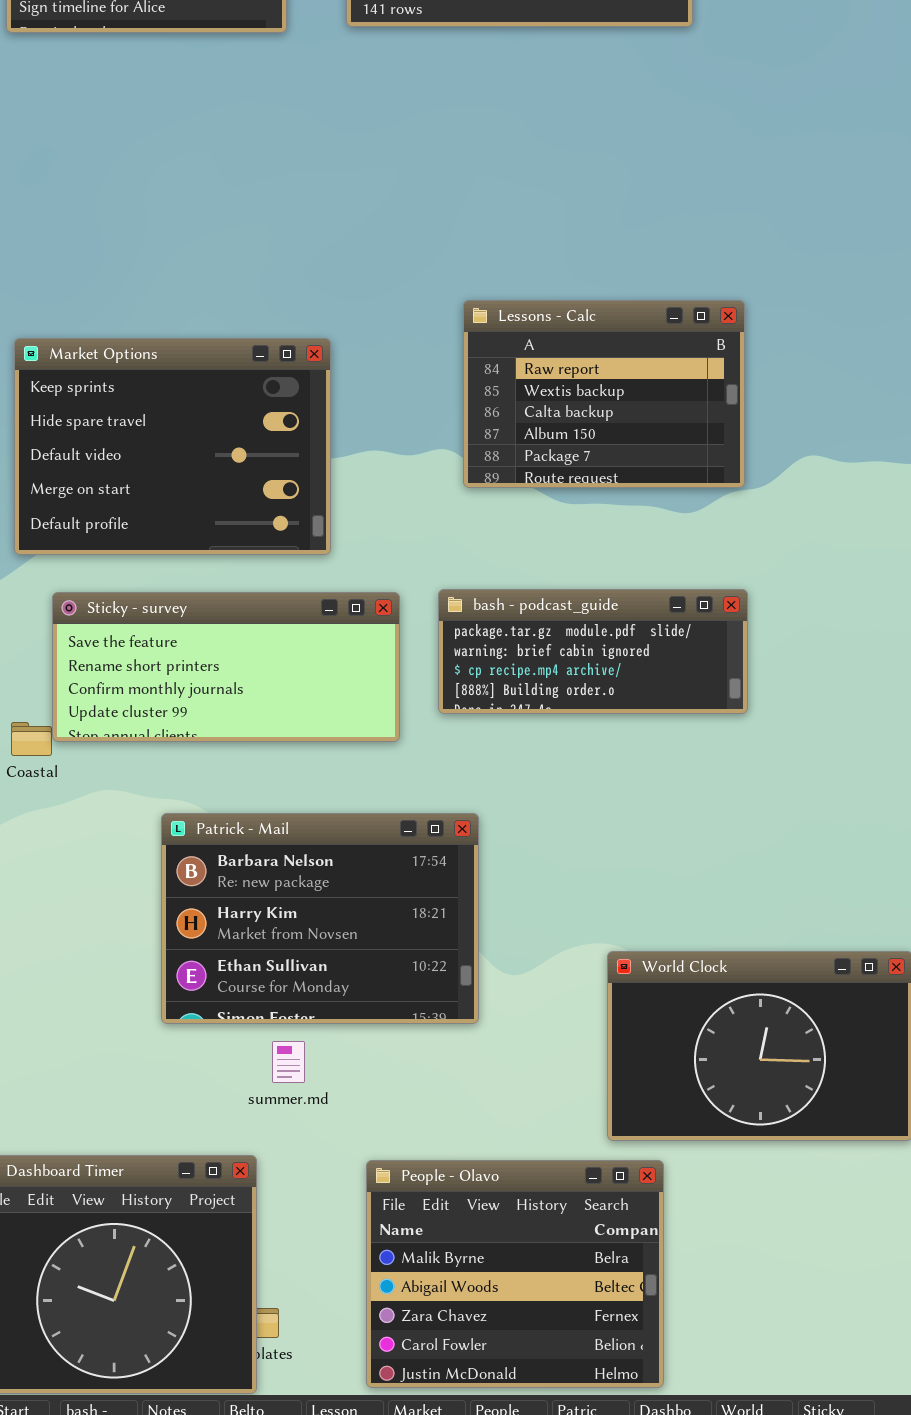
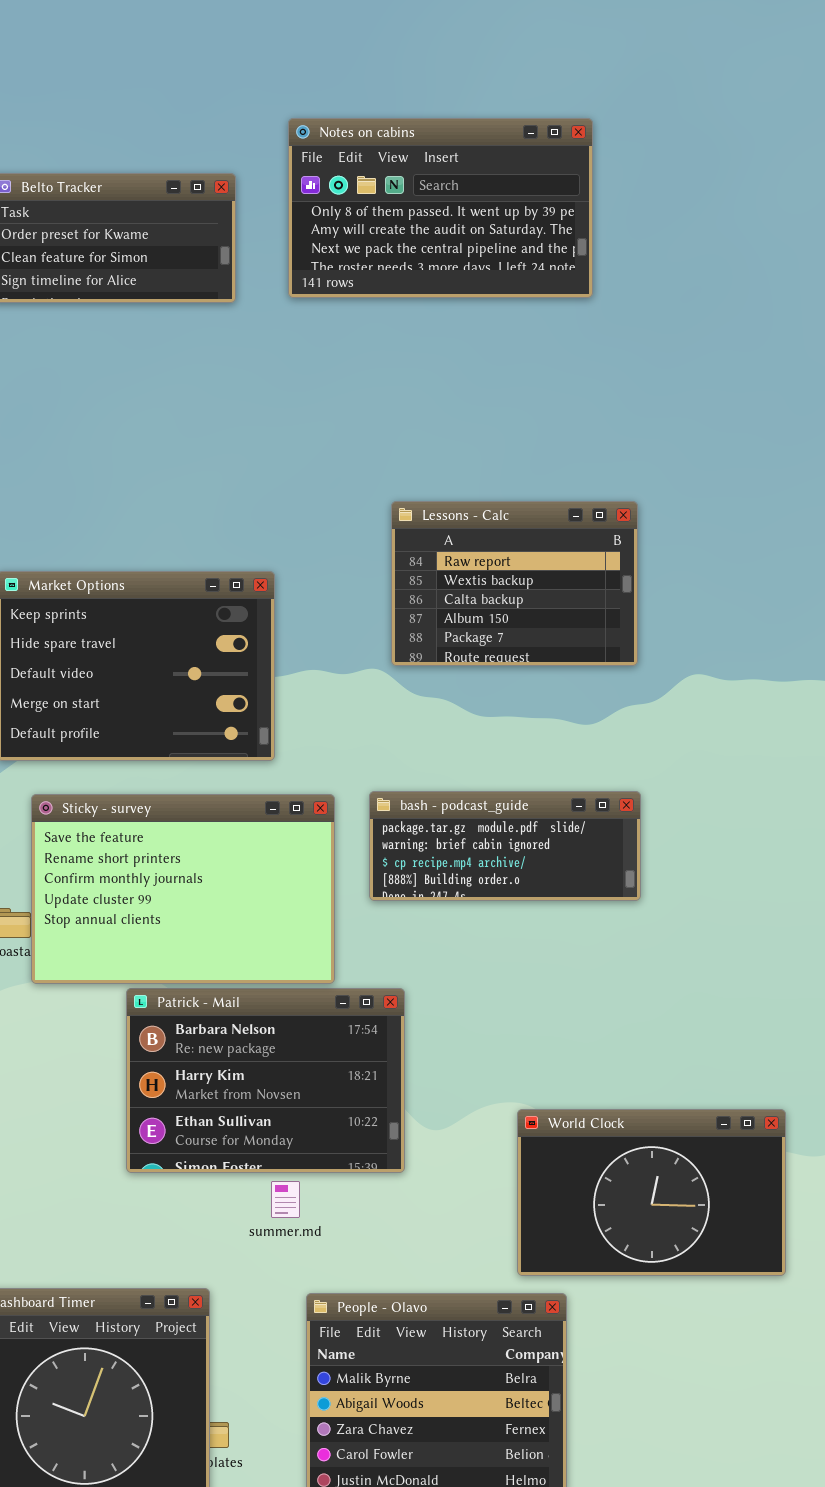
Lessons - Calc: [463,300,745,488] -> [391,501,638,666], moved
Sticky - survey: [52,592,400,742] -> [31,794,335,984], resized
summer.md: [272,1041,305,1083] -> [271,1181,300,1218], moved

